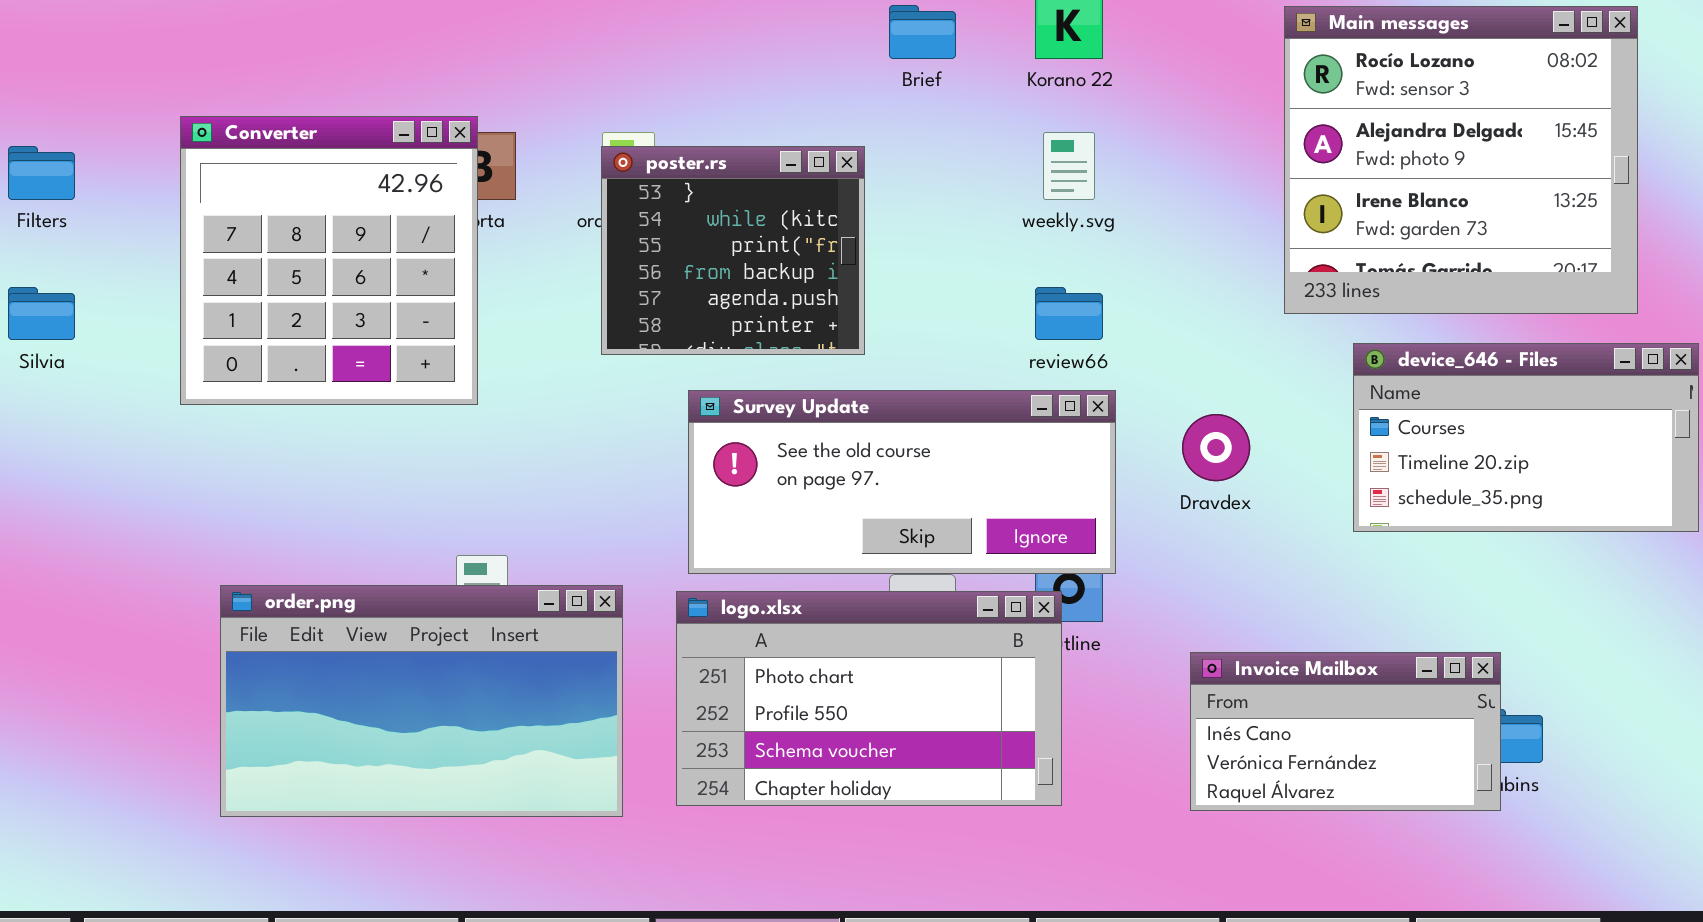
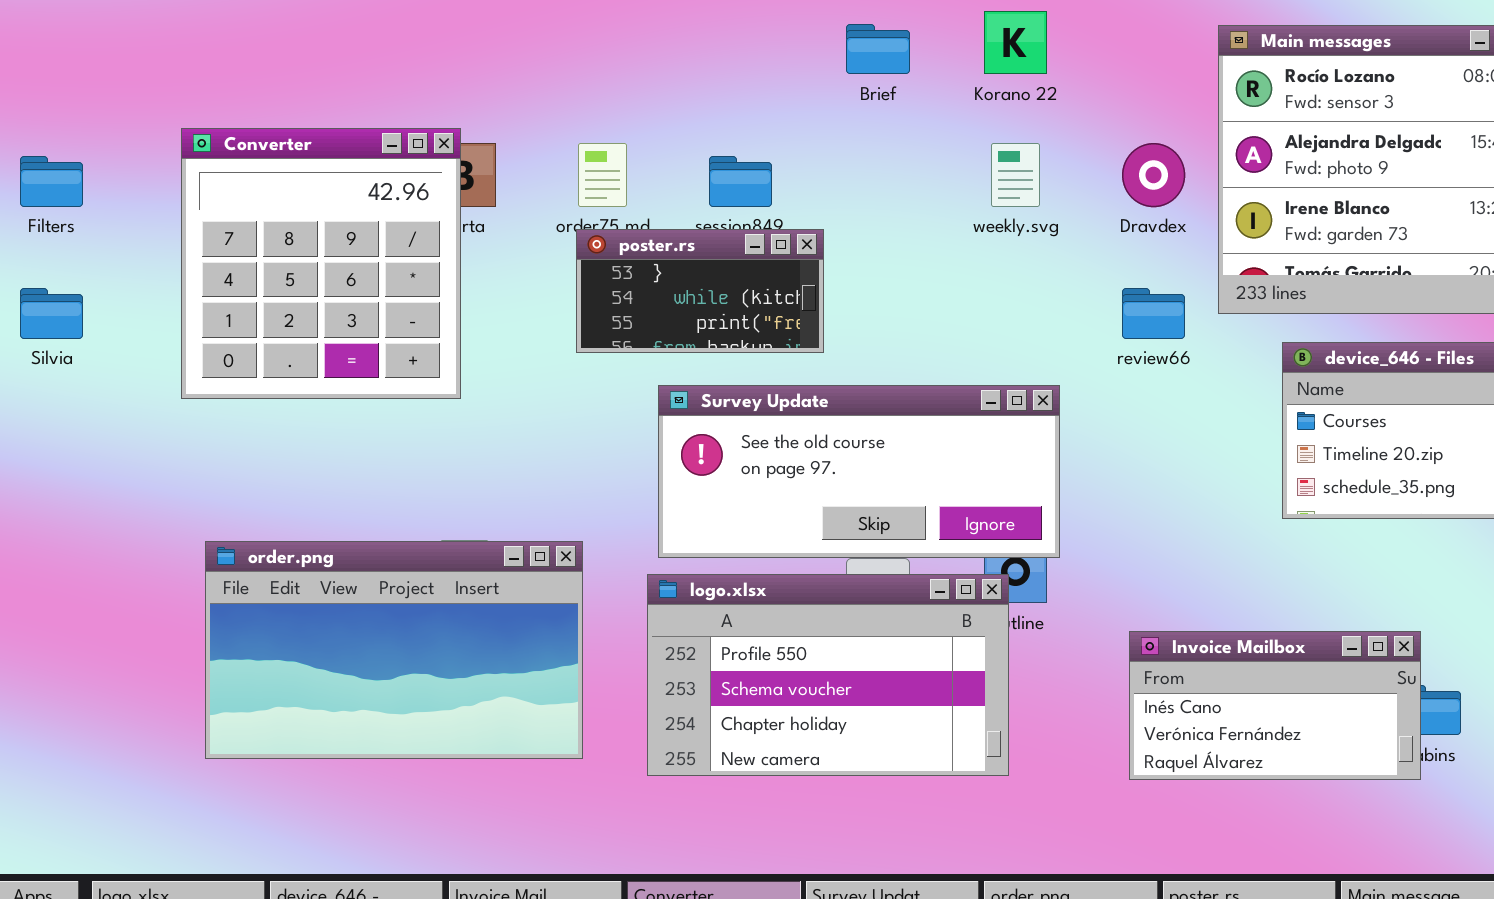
poster.rs: [601,146,865,355] -> [576,229,824,353], resized
review66: [1035,287,1103,340] -> [1122,288,1185,339], moved
Dravdex: [1182,414,1250,481] -> [1122,143,1185,207], moved
order.png: [220,585,623,817] -> [205,541,583,759], moved
logo.xlsx: [676,591,1062,806] -> [647,574,1009,776], scrolled down 1 row

